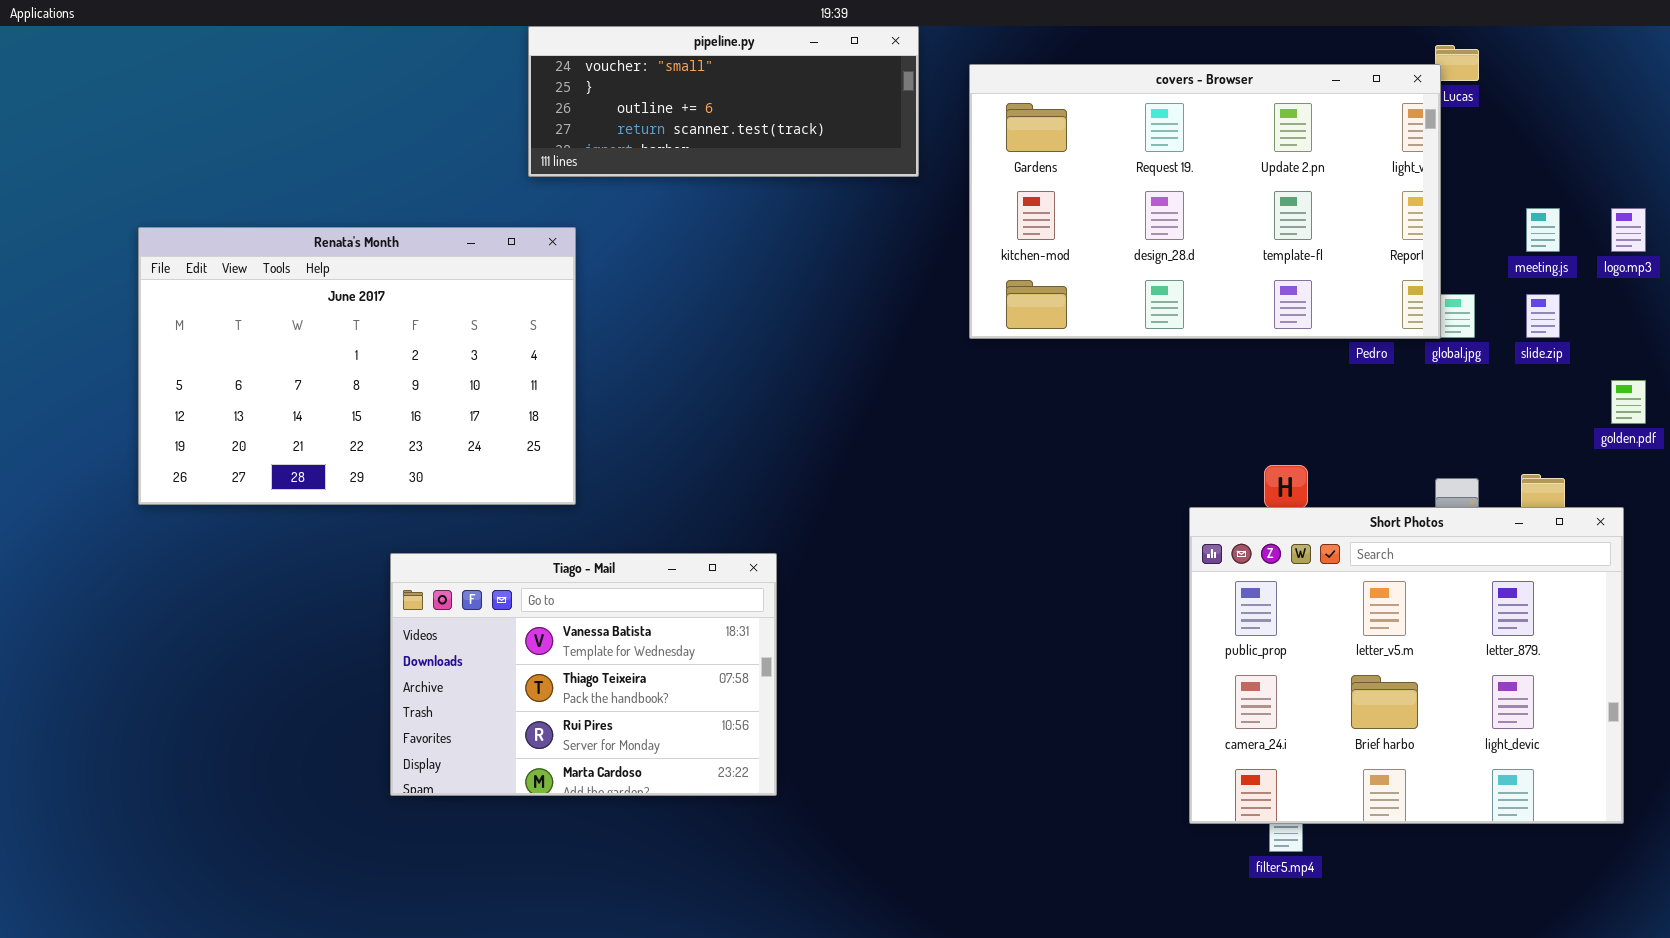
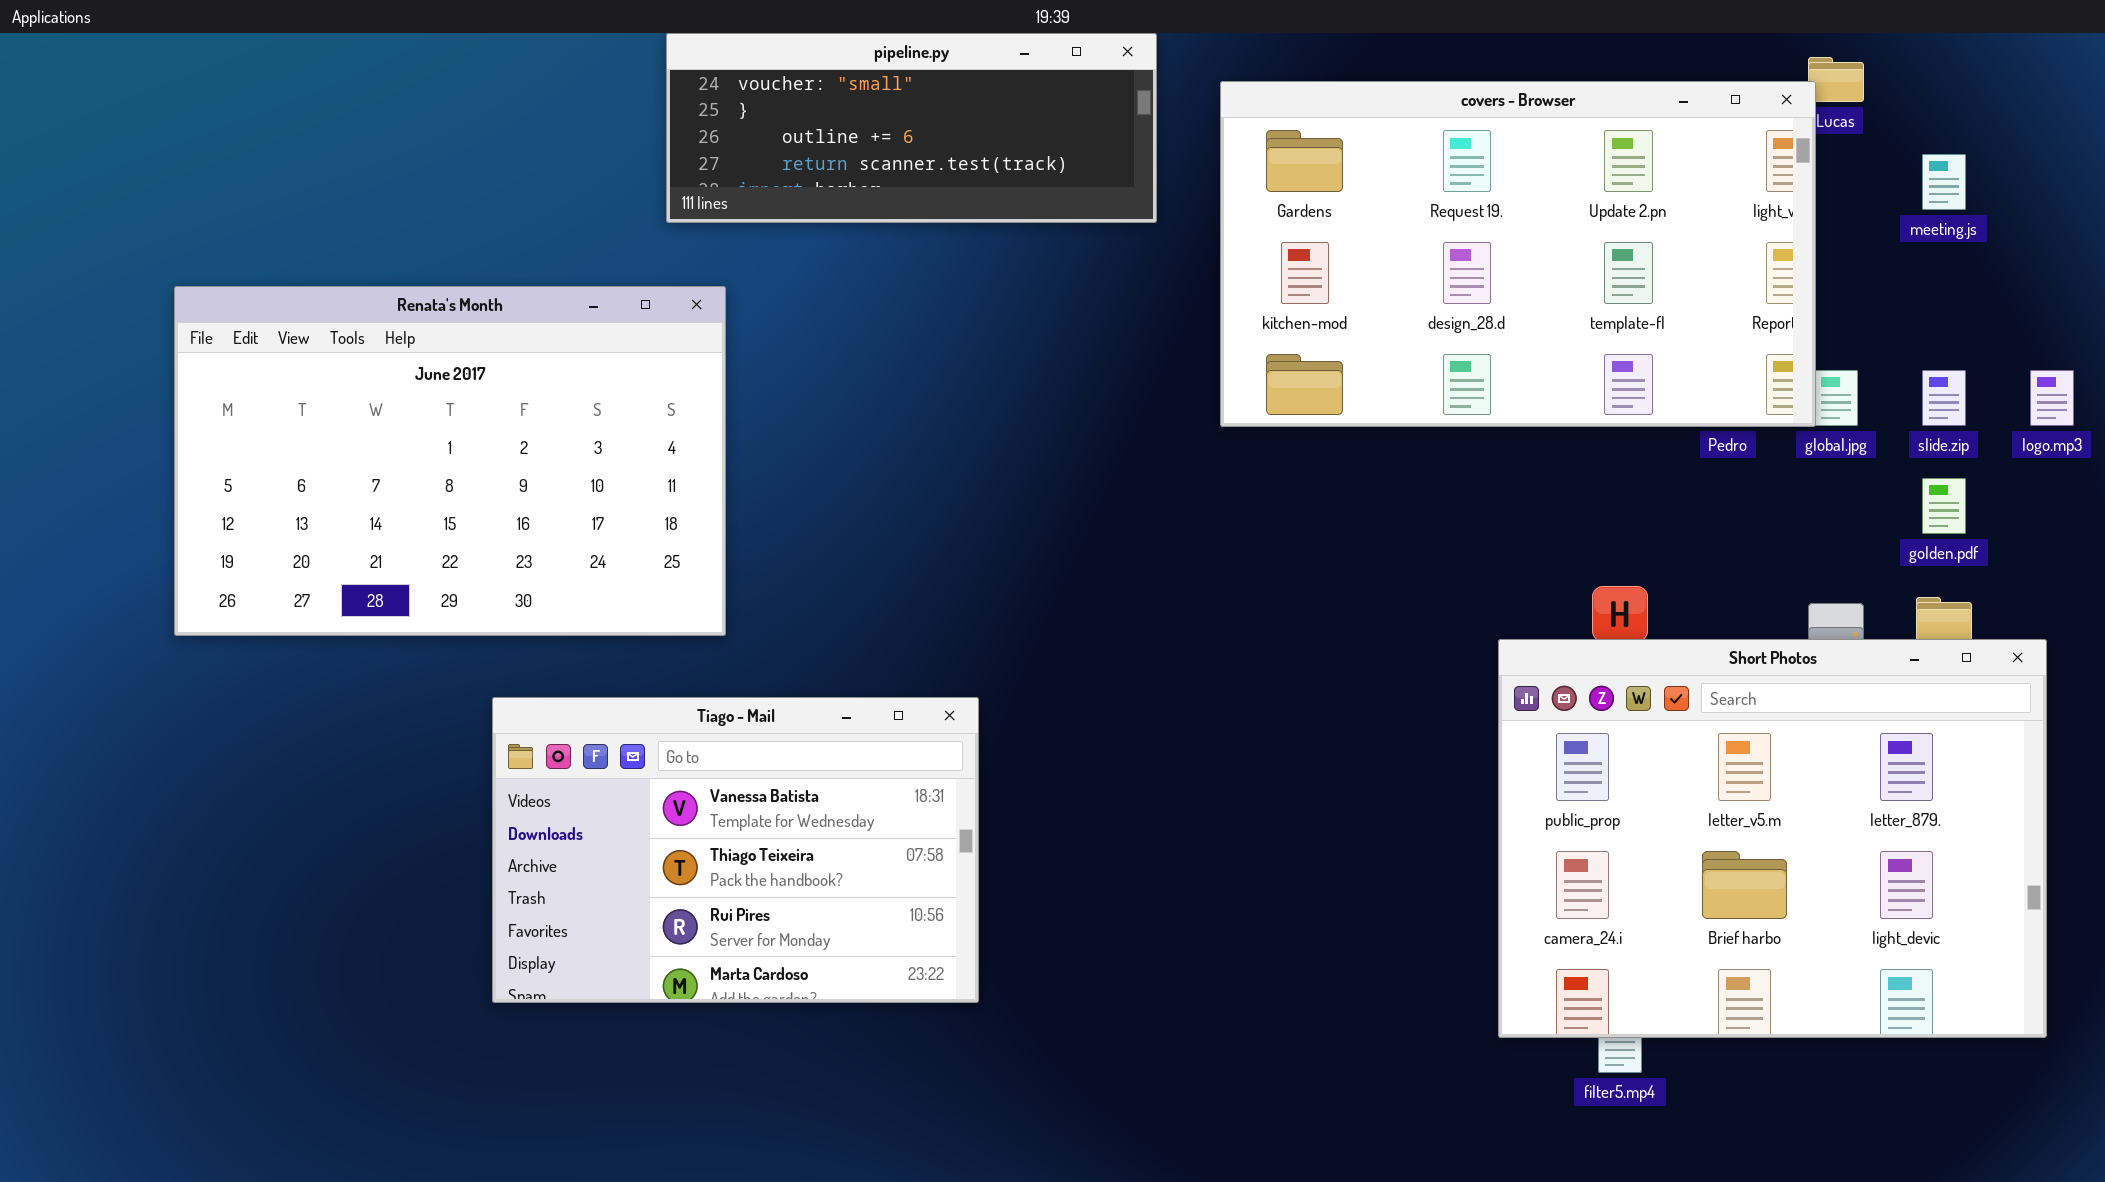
meeting.js: [1526,208,1560,252] -> [1922,154,1966,210], moved
logo.mp3: [1611,208,1646,252] -> [2030,370,2074,426], moved
golden.pdf: [1611,380,1646,424] -> [1922,478,1966,534], moved

